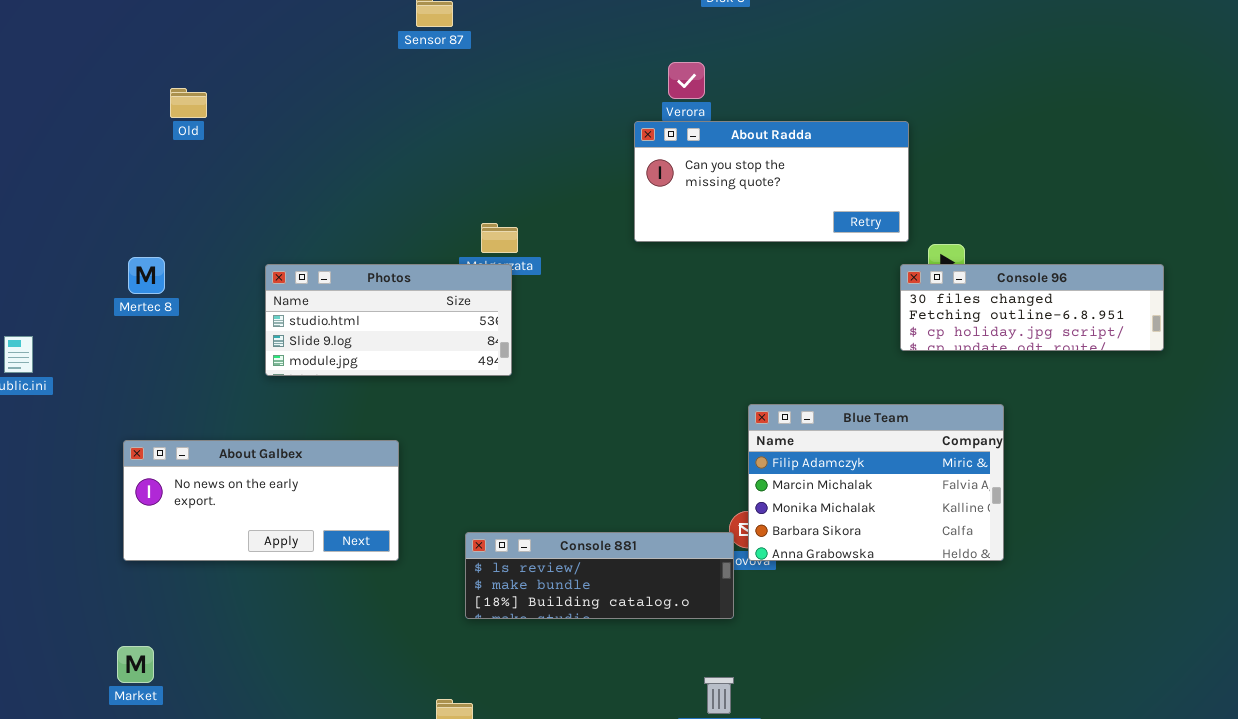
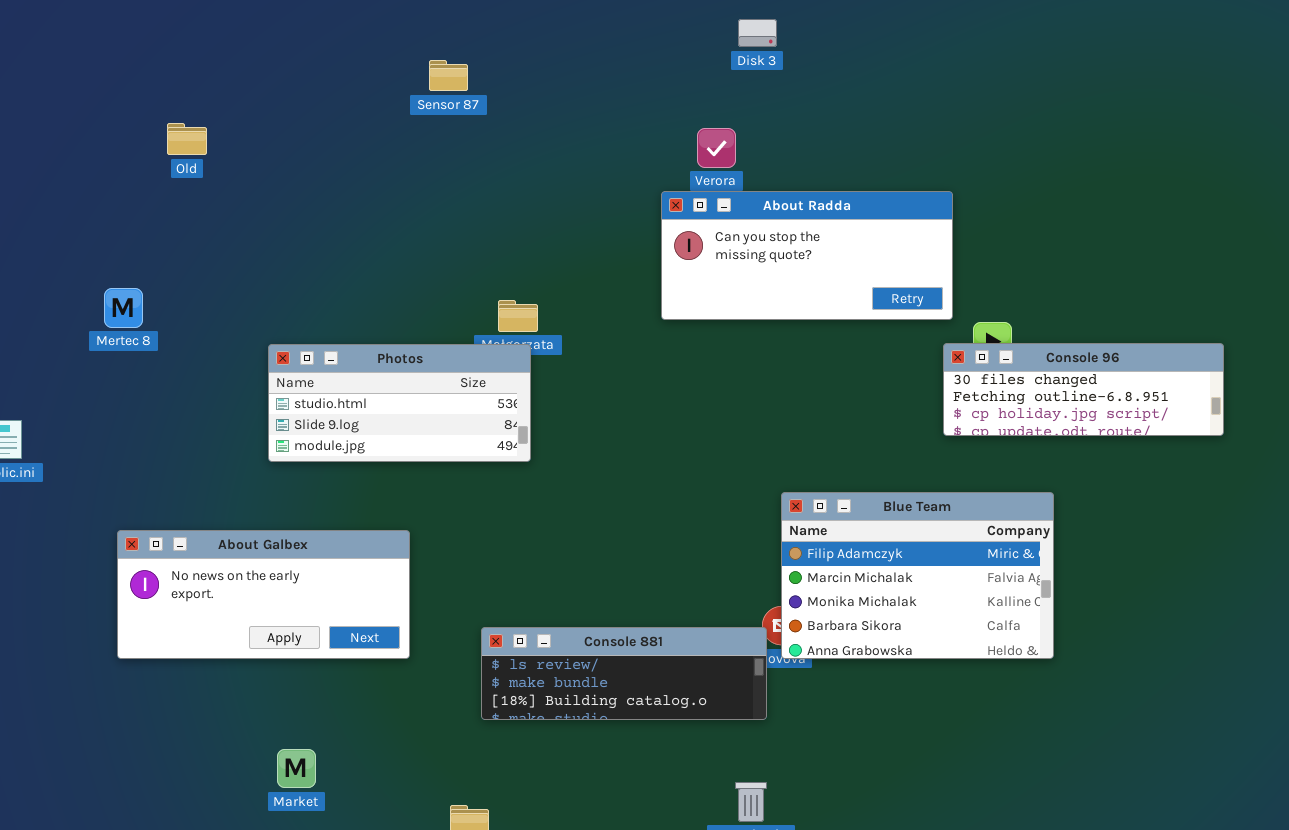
Old: [170,88,207,118] -> [167,123,207,155], moved
Mertec 8: [128,257,165,294] -> [104,288,143,328], moved
Market: [117,646,154,683] -> [277,749,316,788], moved

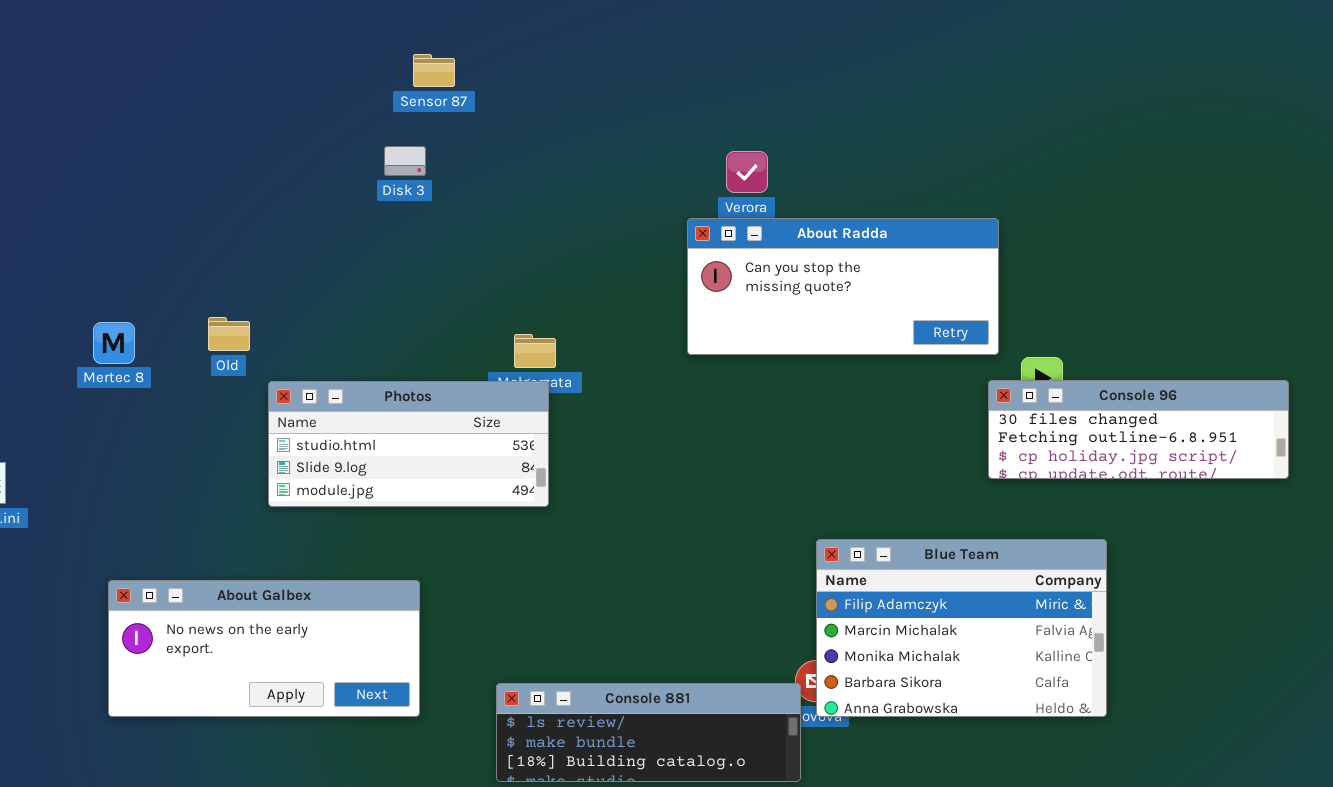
Disk 3: [738,19,777,47] -> [384,146,426,176], moved
Sensor 87: [429,60,468,91] -> [413,54,455,87], moved
Old: [167,123,207,155] -> [208,317,250,351], moved

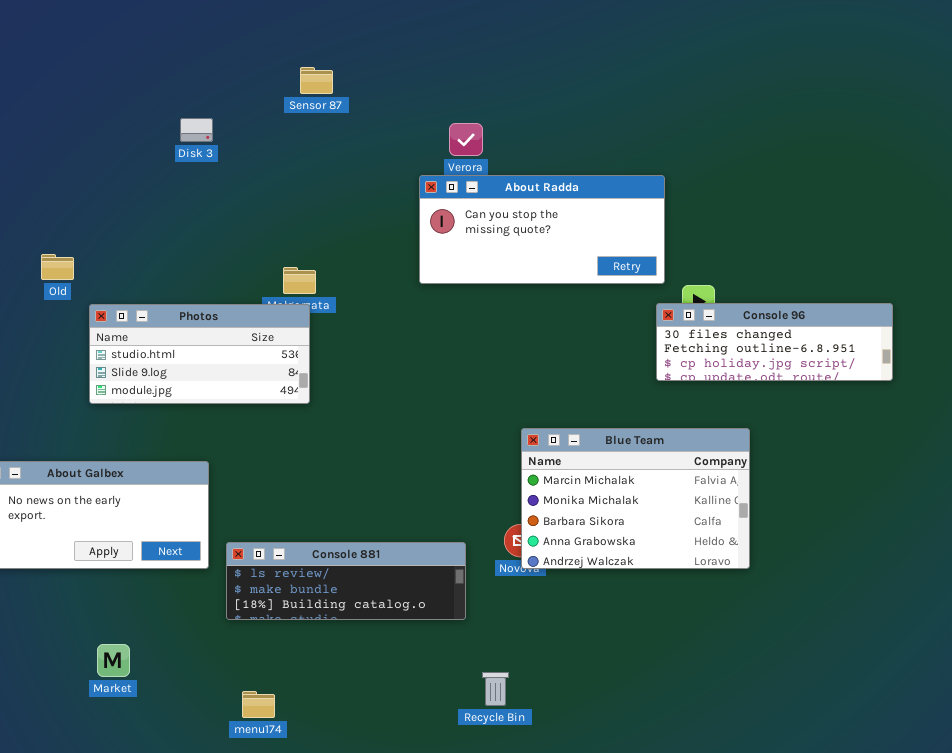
Sensor 87: [413,54,455,87] -> [300,67,333,94], moved
Blue Team: [816,539,1107,717] -> [521,428,750,569], scrolled down 1 row
Console 881: [496,683,801,782] -> [226,542,466,620], moved

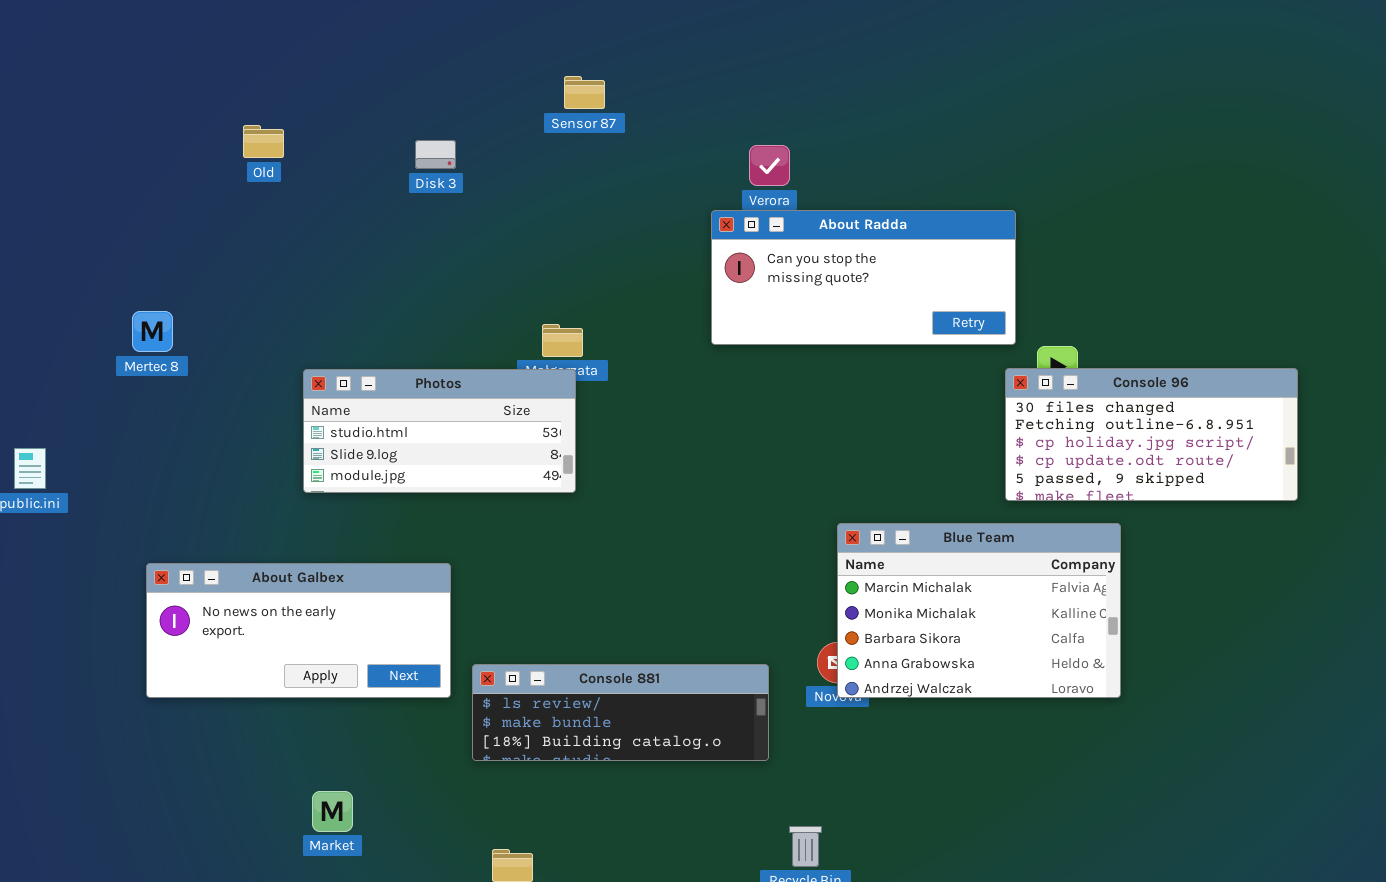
Old: [41,254,74,280] -> [243,125,284,158], moved
Console 96: [656,303,893,381] -> [1005,368,1298,501], resized

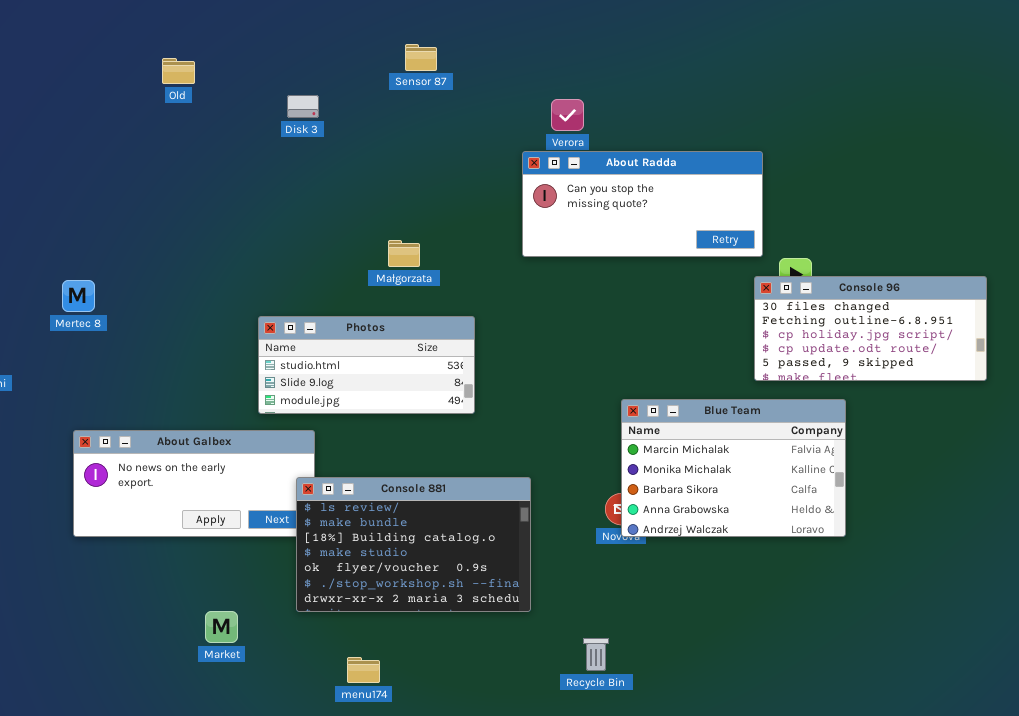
Old: [243,125,284,158] -> [162,58,195,84], moved
Mertec 8: [132,311,173,352] -> [62,280,95,312], moved
Photos: [303,369,576,493] -> [258,316,475,414], moved
Console 881: [472,664,769,761] -> [296,477,531,612], moved, resized

